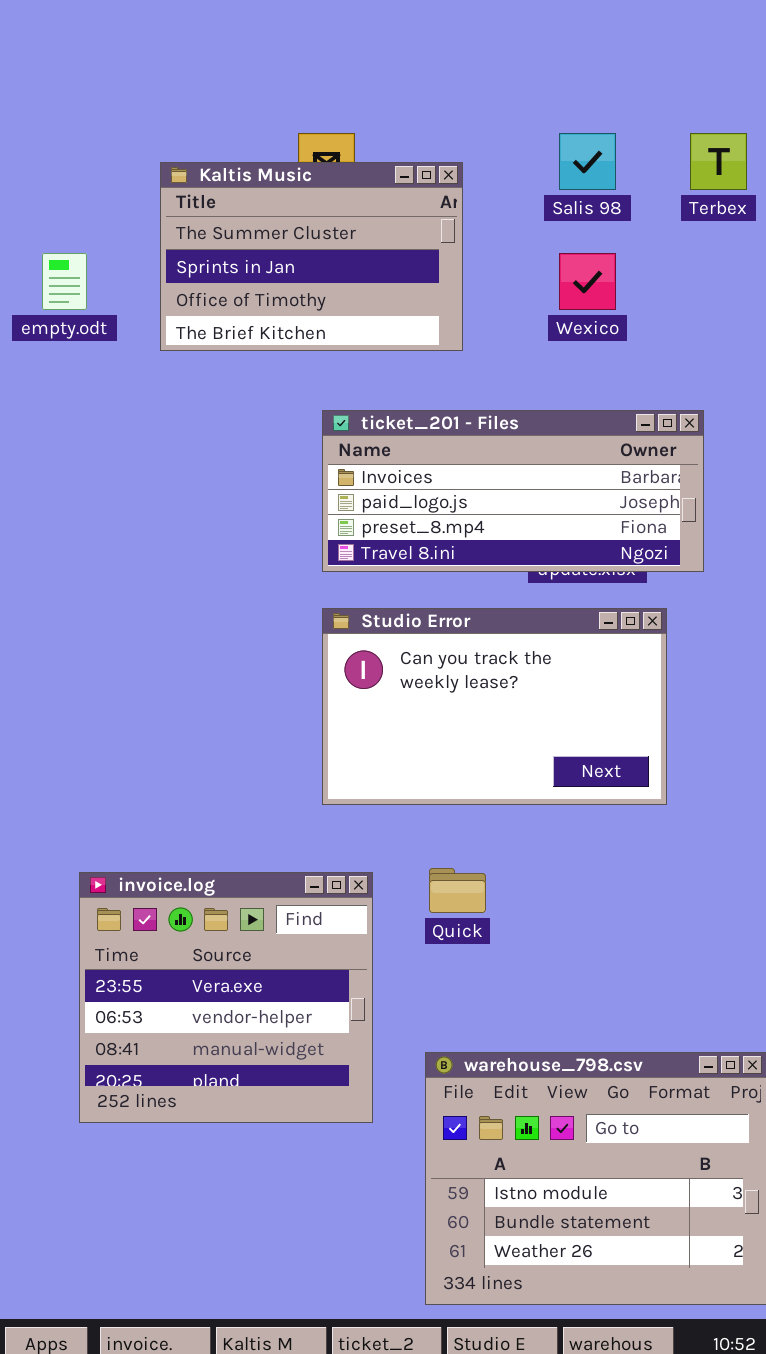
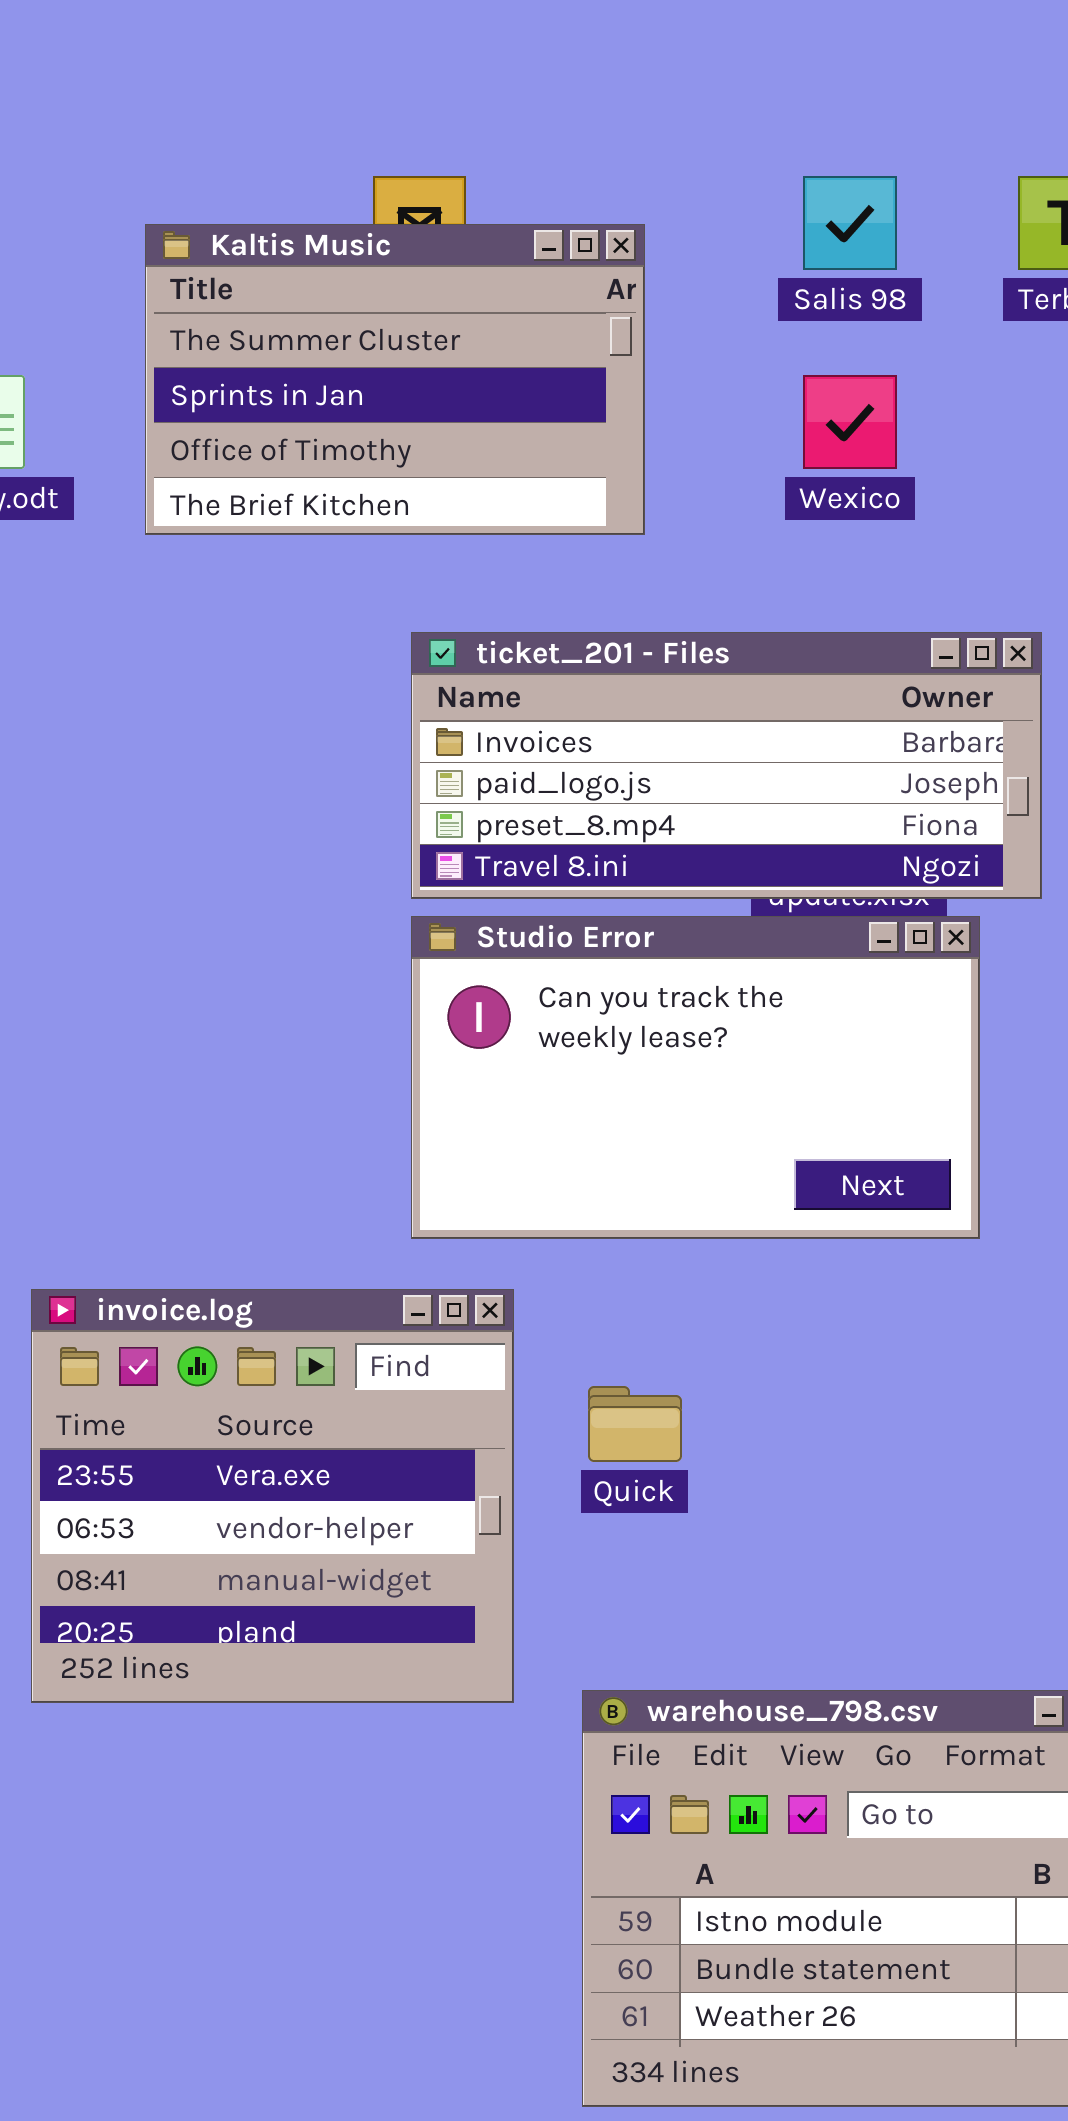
Studio Error: [322,608,667,805] -> [411,916,980,1239], moved
invoice.log: [79,872,373,1123] -> [31,1289,514,1703], moved

